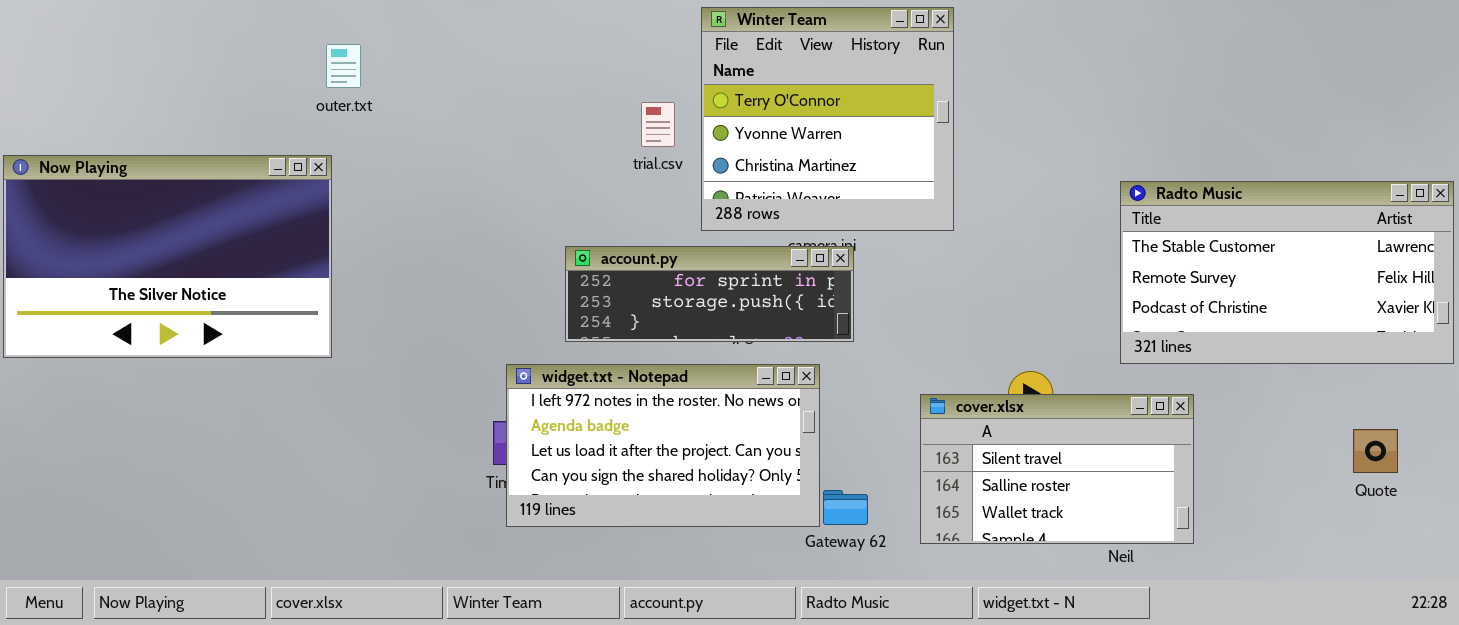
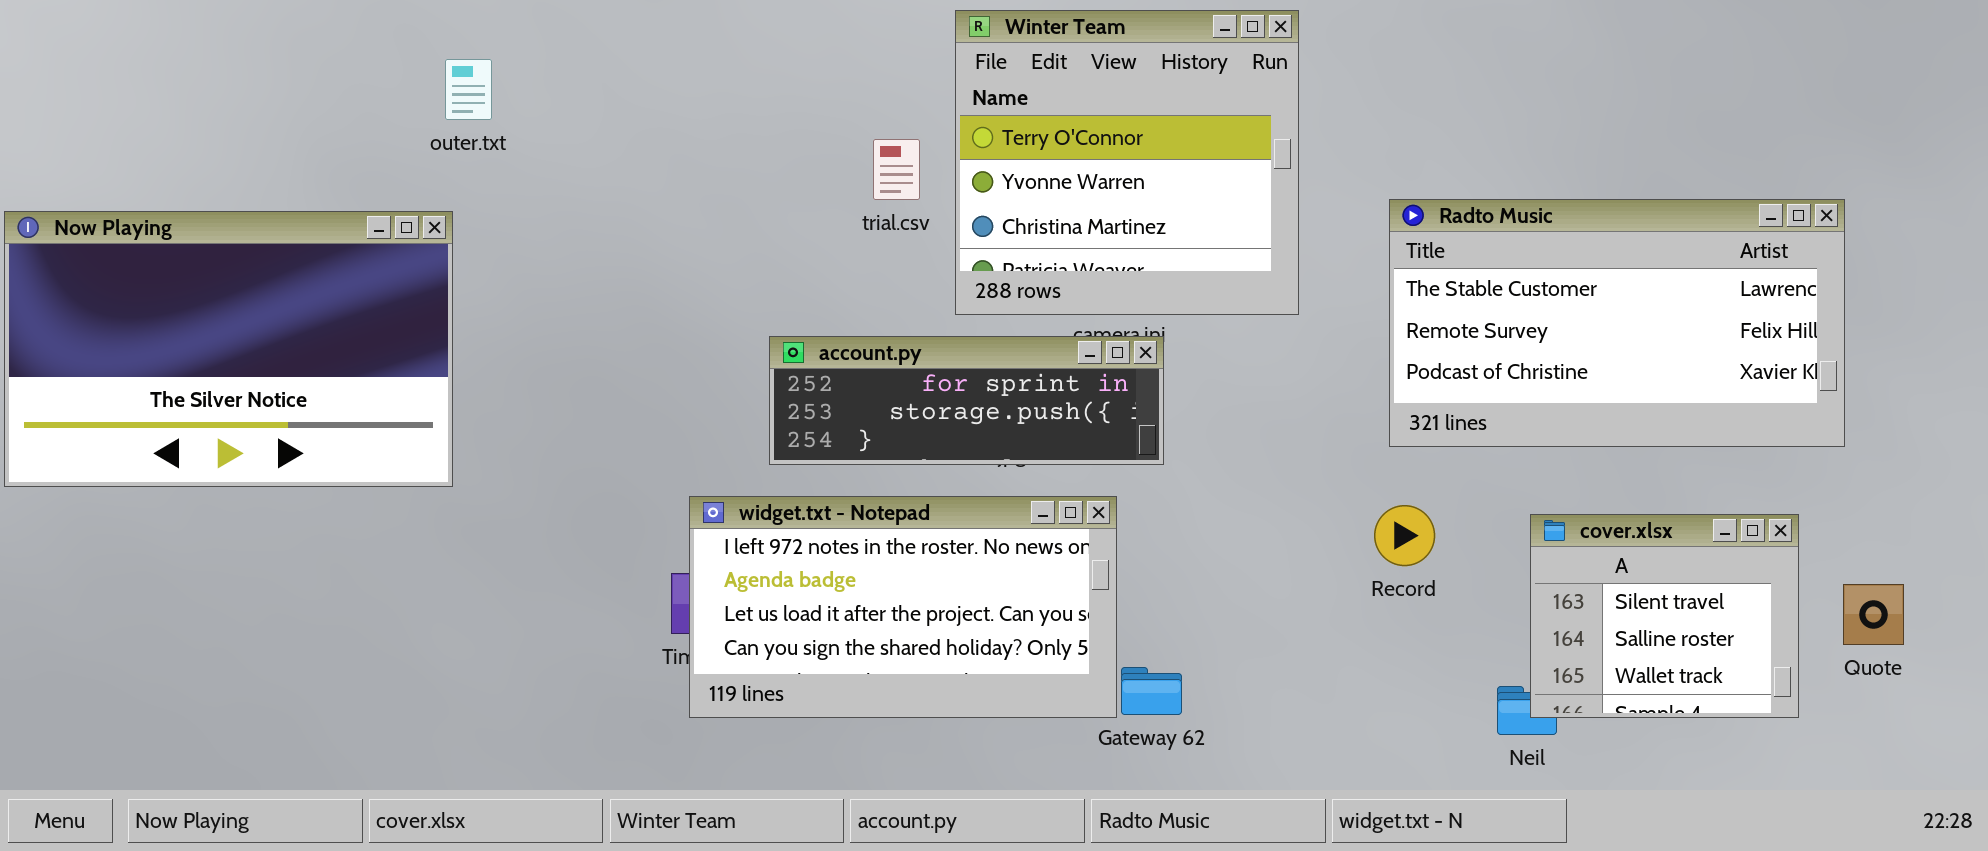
Radto Music: [1120,181,1454,364] -> [1389,199,1845,447], moved
cover.xlsx: [920,394,1194,544] -> [1530,514,1799,718], moved, resized

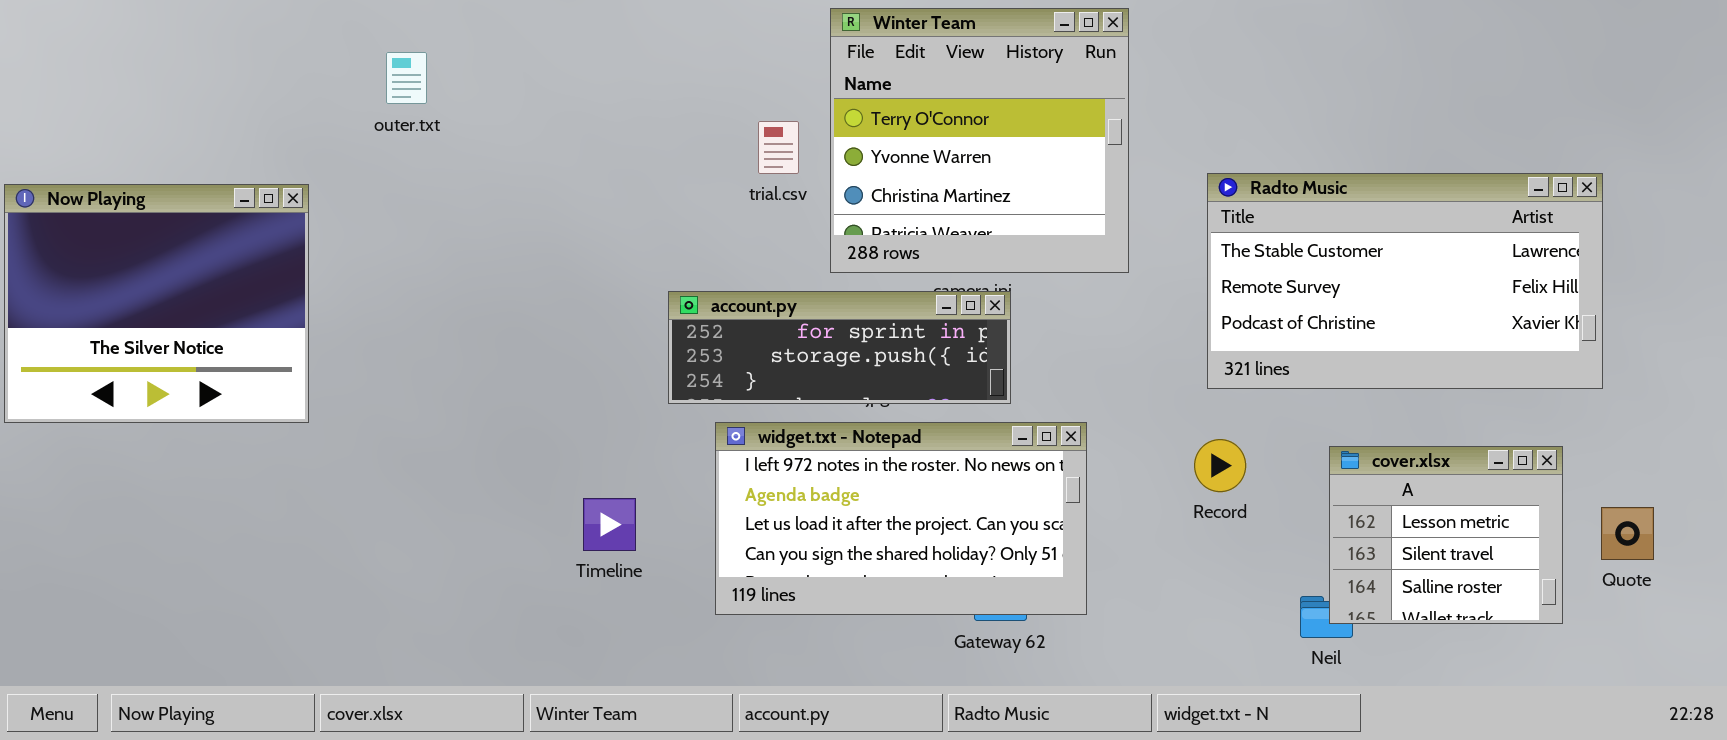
Now Playing: [4,211,453,487] -> [4,184,309,423], resized
widget.txt - Notepad: [689,496,1117,718] -> [715,422,1087,615], moved
cover.xlsx: [1530,514,1799,718] -> [1329,446,1563,624], scrolled up 1 row

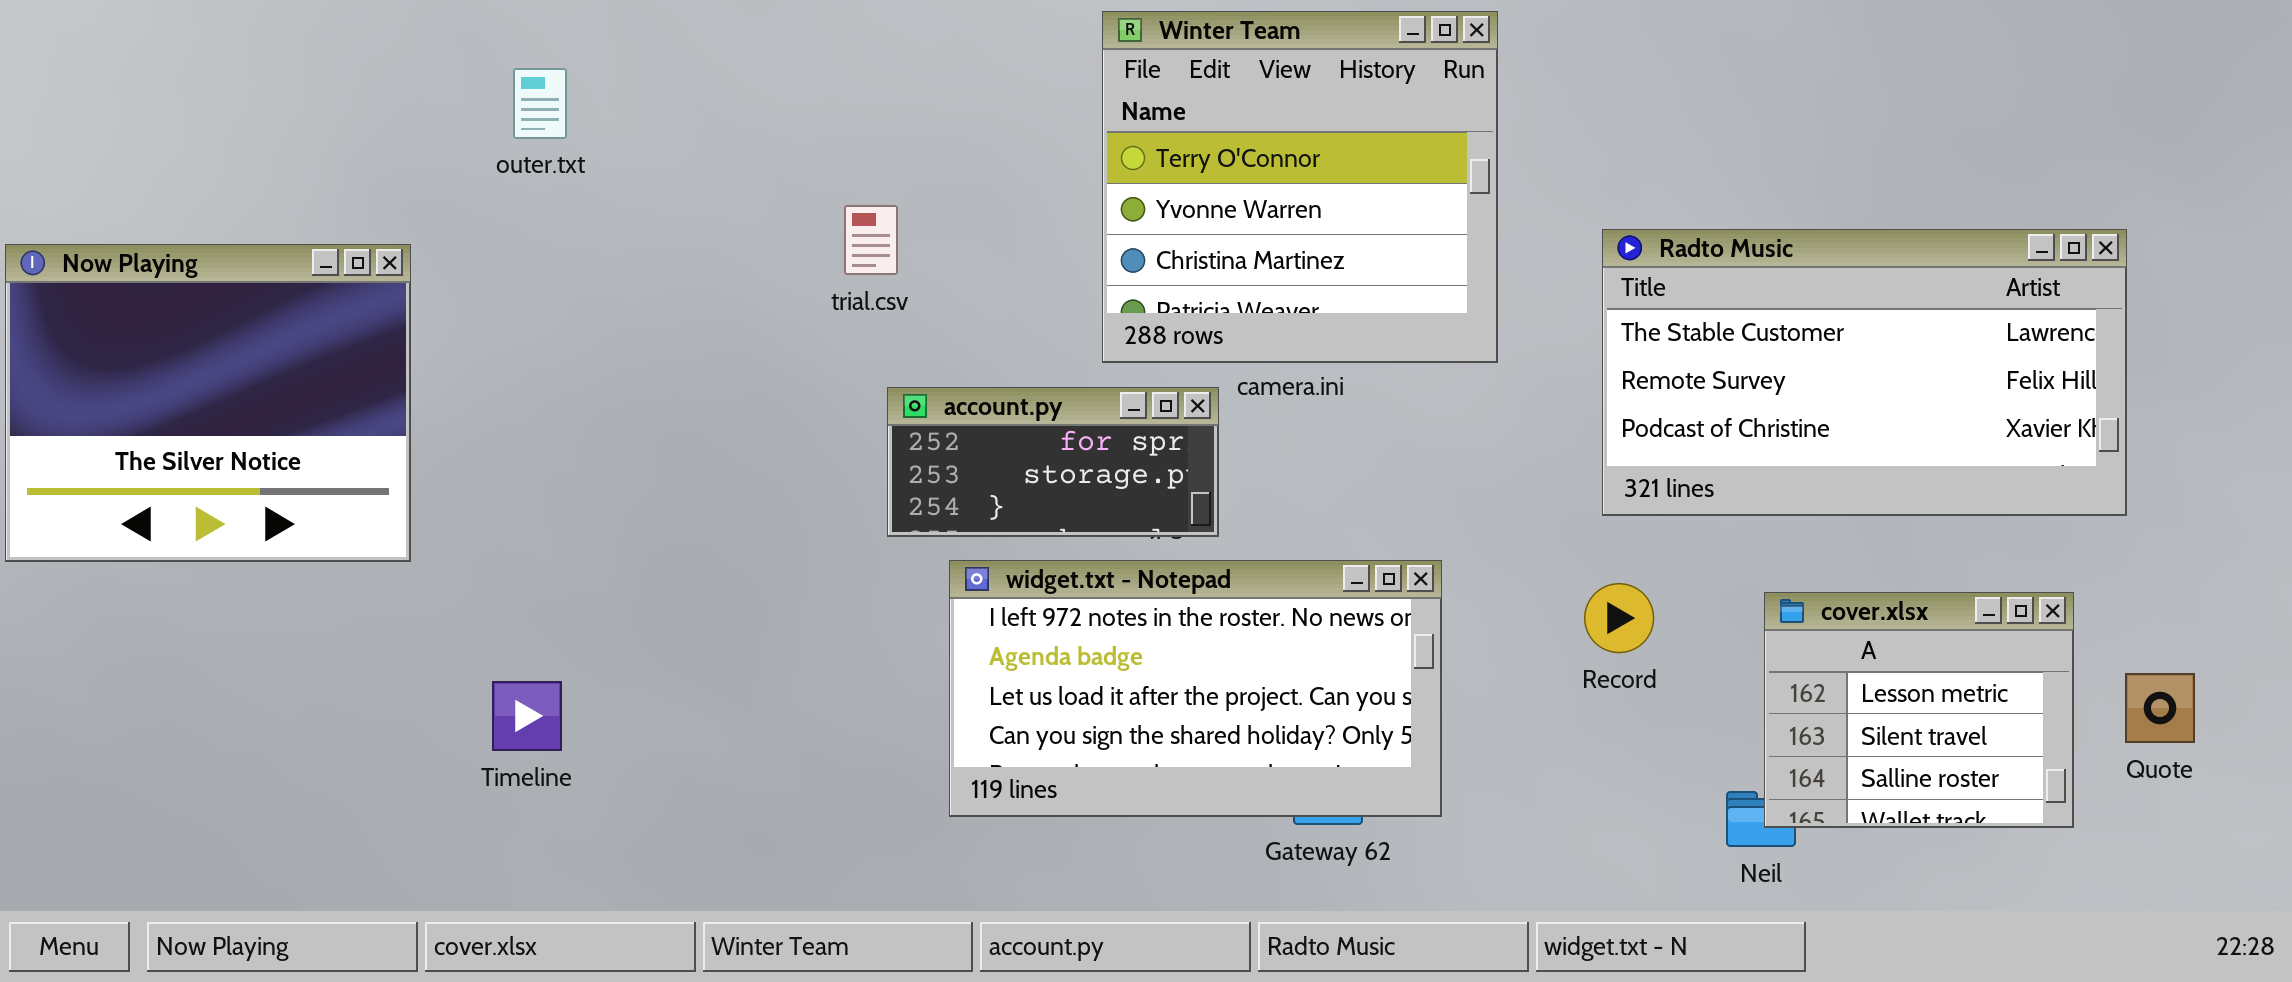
trial.csv: [758,121,799,174] -> [844,205,898,275], moved
account.py: [668,291,1011,404] -> [887,387,1219,537], resized
Timeline: [583,498,636,551] -> [492,681,562,751], moved

